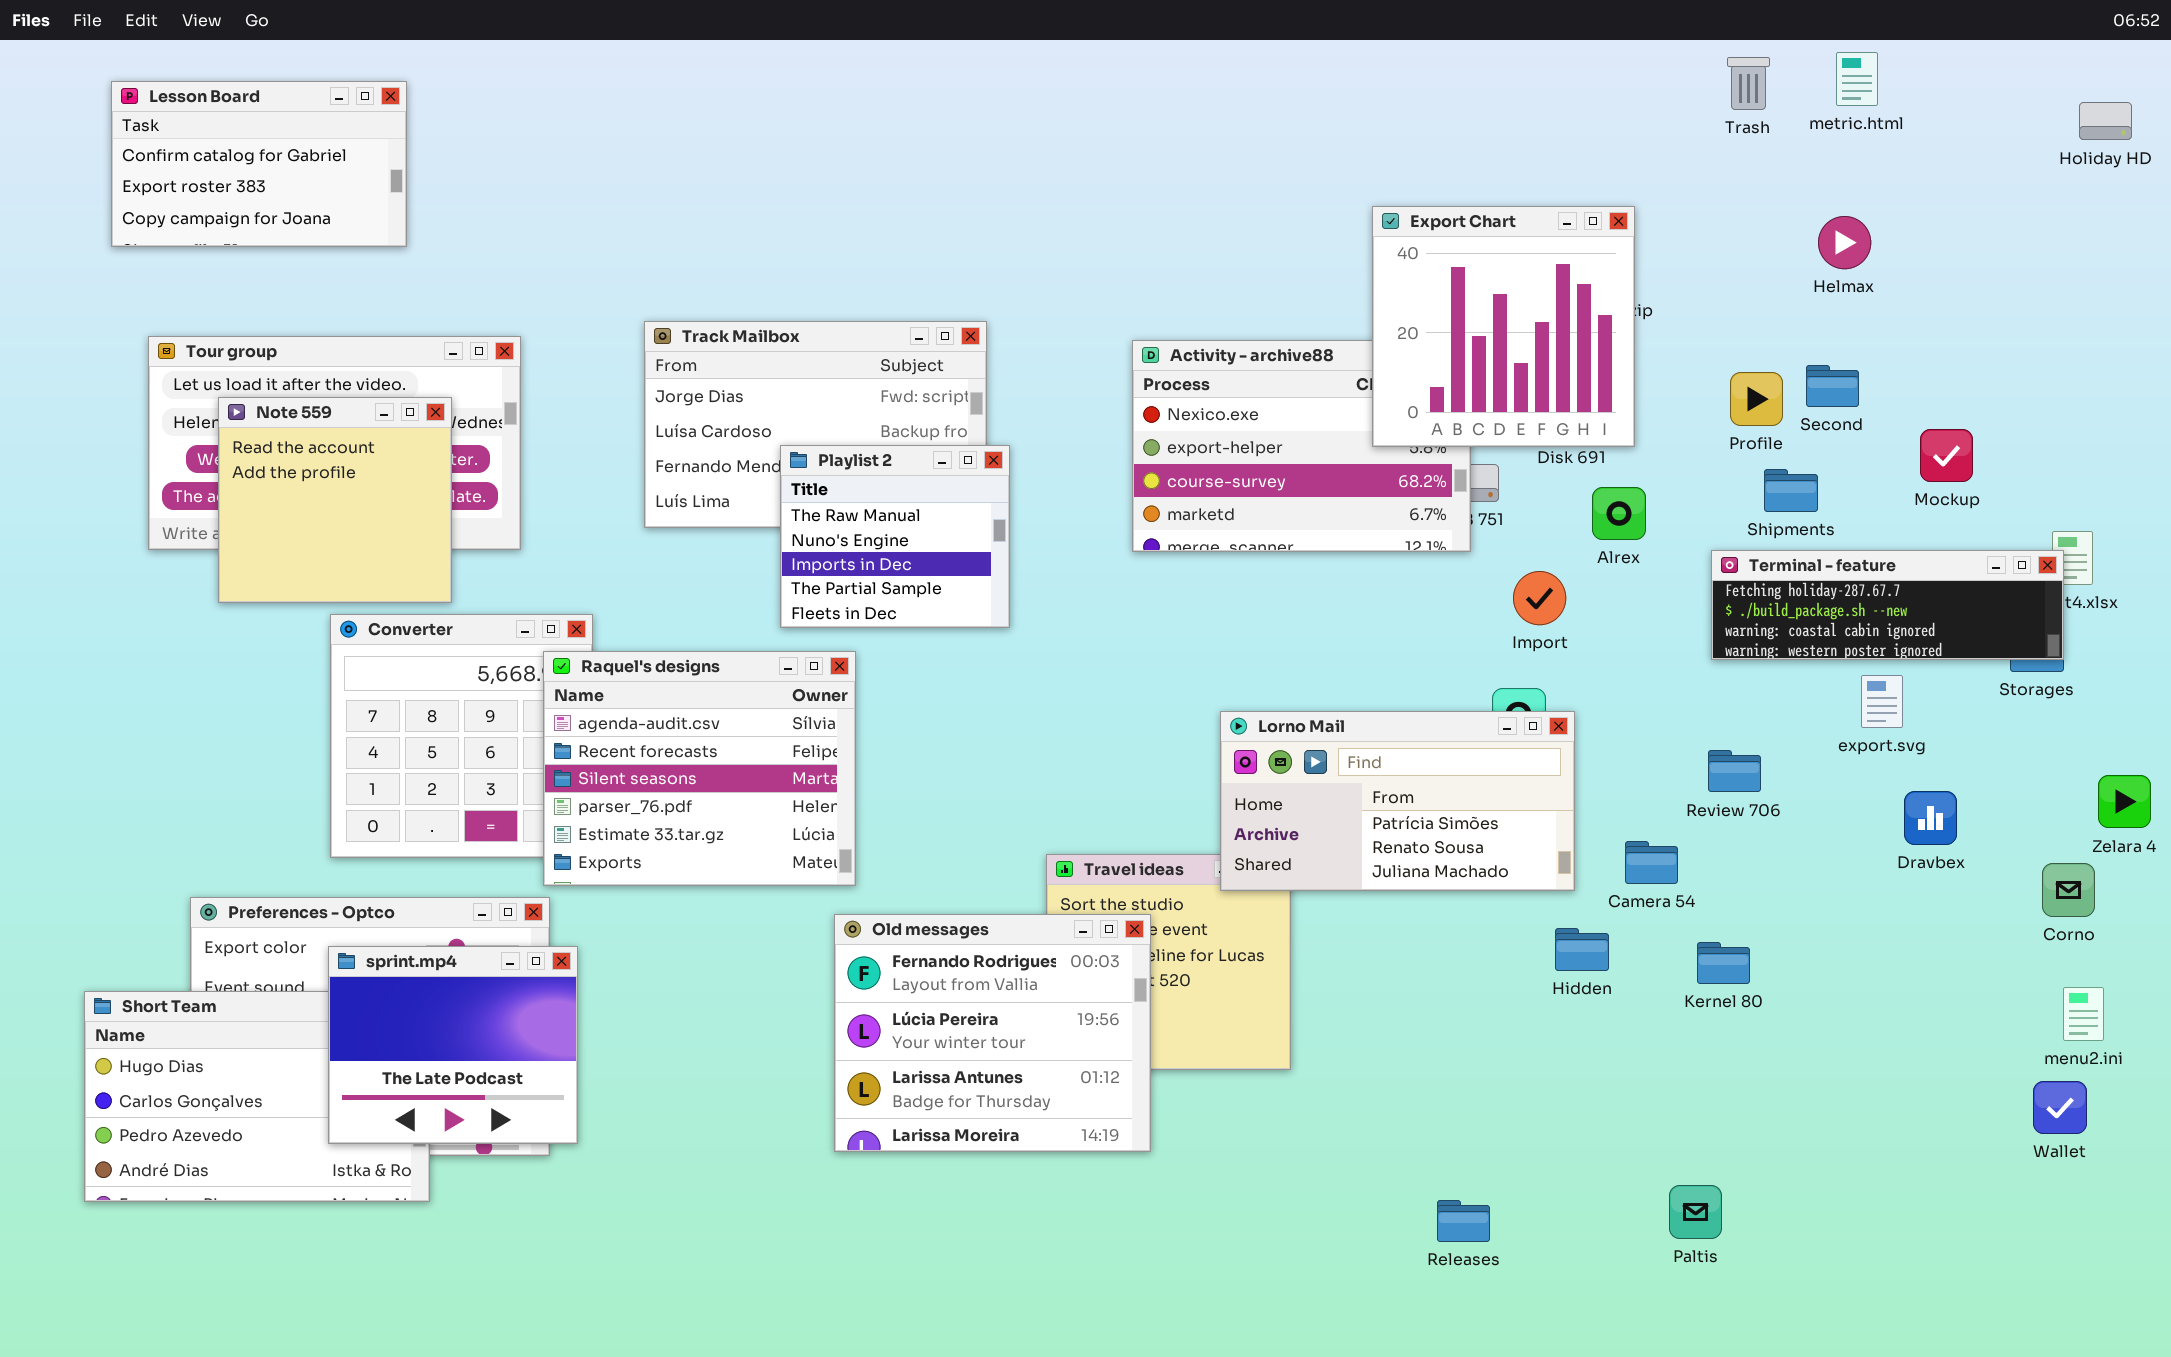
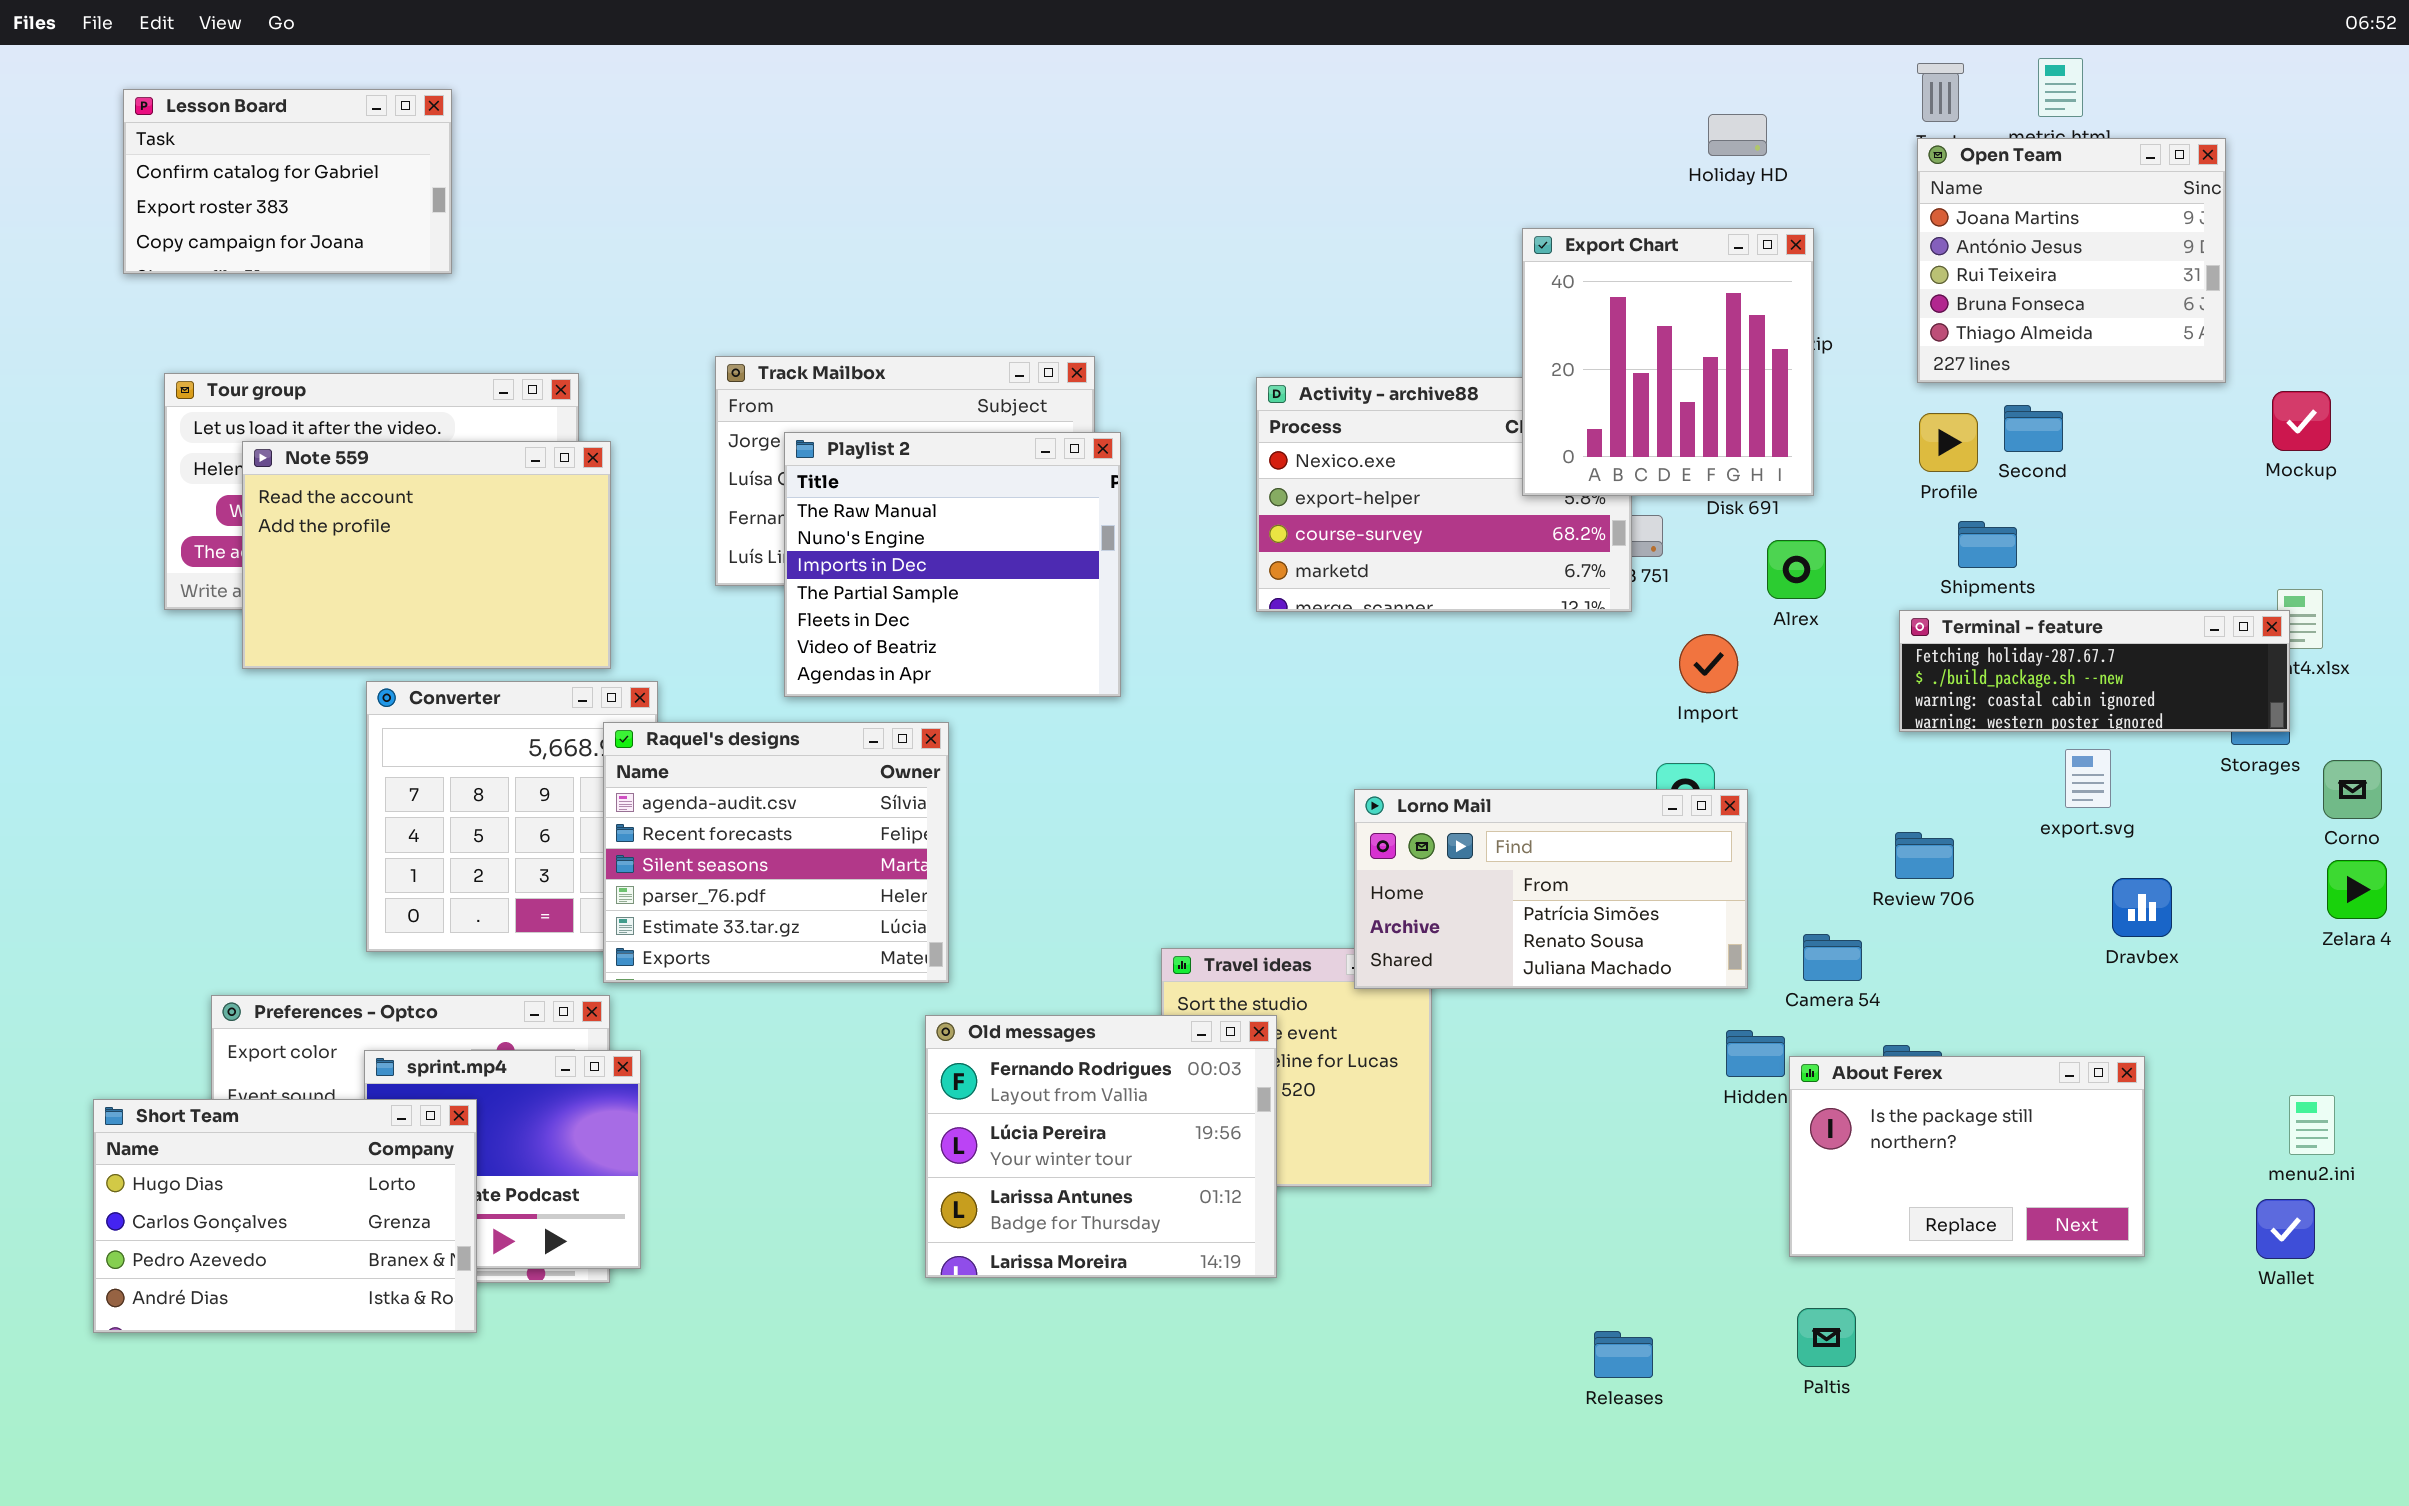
Holiday HD: [2079,102,2132,140] -> [1708,114,1767,156], moved
Open Team: none -> [1917,138,2226,383], opened
Note 559: [218,397,452,603] -> [242,441,611,669], resized
Mockup: [1920,429,1973,482] -> [2272,391,2331,451], moved
Playlist 2: [780,445,1010,628] -> [784,432,1121,697], resized
Corno: [2042,863,2095,917] -> [2323,760,2382,819], moved
About Ferex: none -> [1789,1056,2145,1257], opened
Short Team: [84,991,430,1202] -> [93,1099,477,1333], raised
Paltis: [1669,1185,1722,1239] -> [1797,1308,1856,1367], moved

